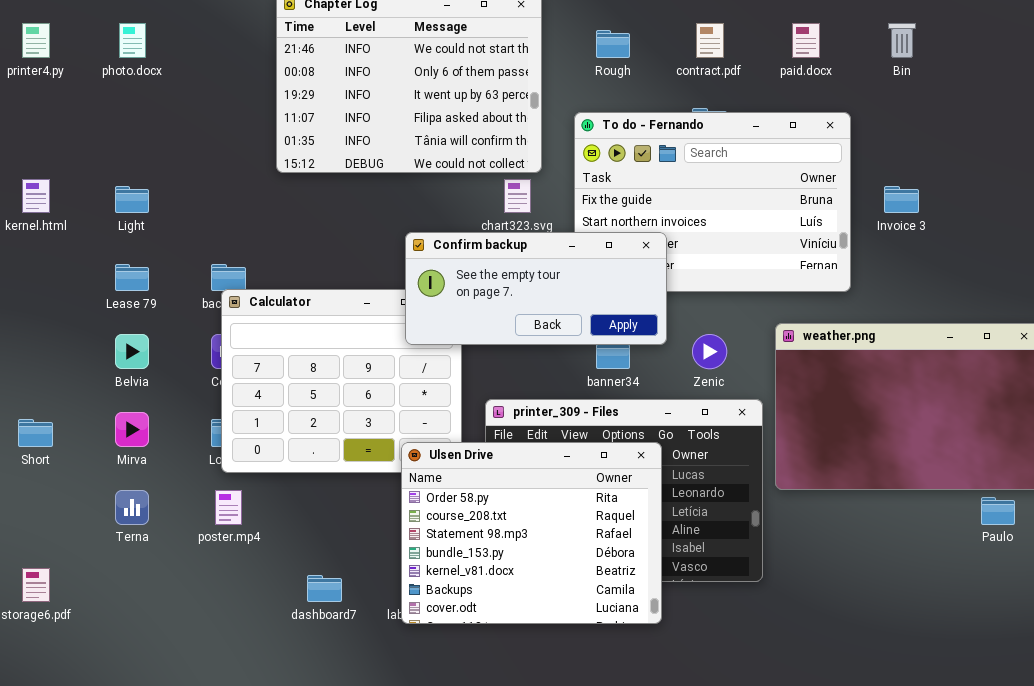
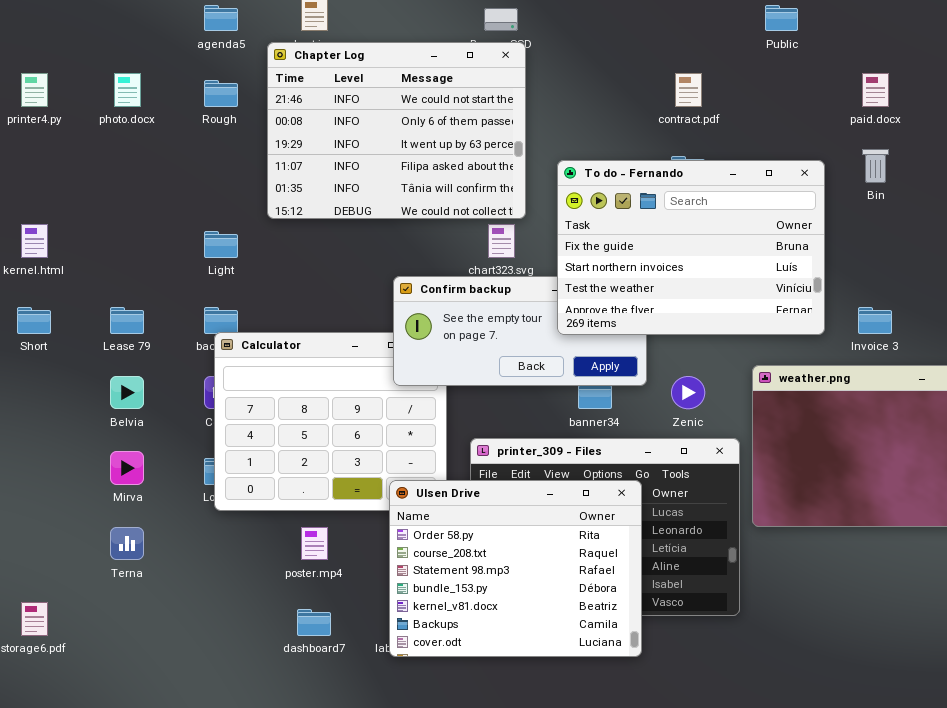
paid.docx: [792,23,820,58] -> [862,73,889,107], moved
Bin: [888,23,916,58] -> [862,149,889,183], moved
Rough: [596,30,630,58] -> [204,80,238,107], moved
To do - Fernando: [574,112,851,292] -> [557,160,825,335], raised
Light: [115,186,149,213] -> [204,231,238,258], moved
Invoice 3: [884,186,919,213] -> [858,307,892,334], moved
Short: [18,419,53,447] -> [17,307,51,334], moved
poster.mp4: [215,490,242,525] -> [301,527,328,560], moved

